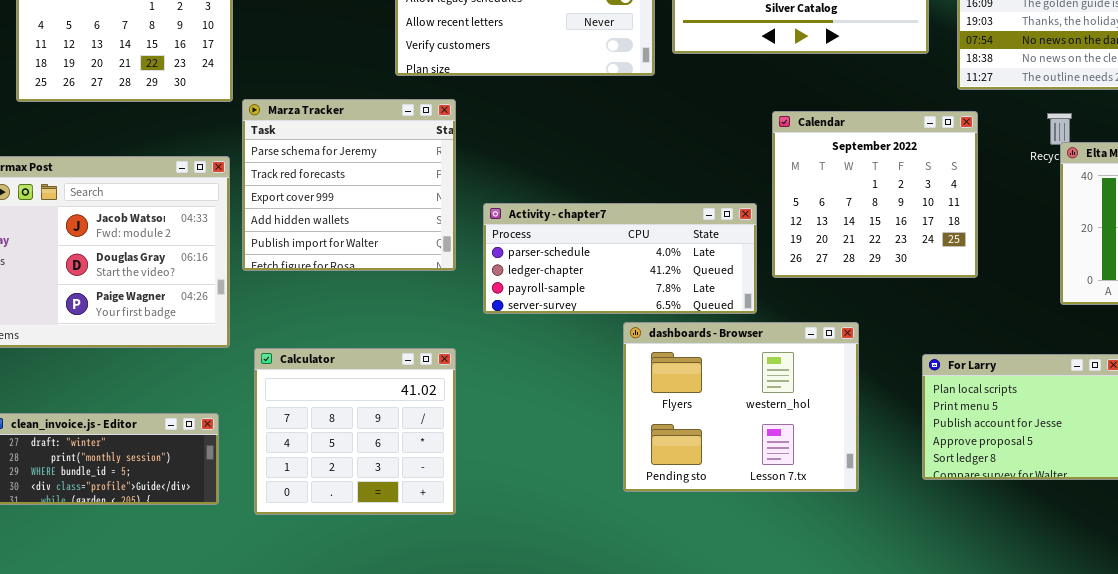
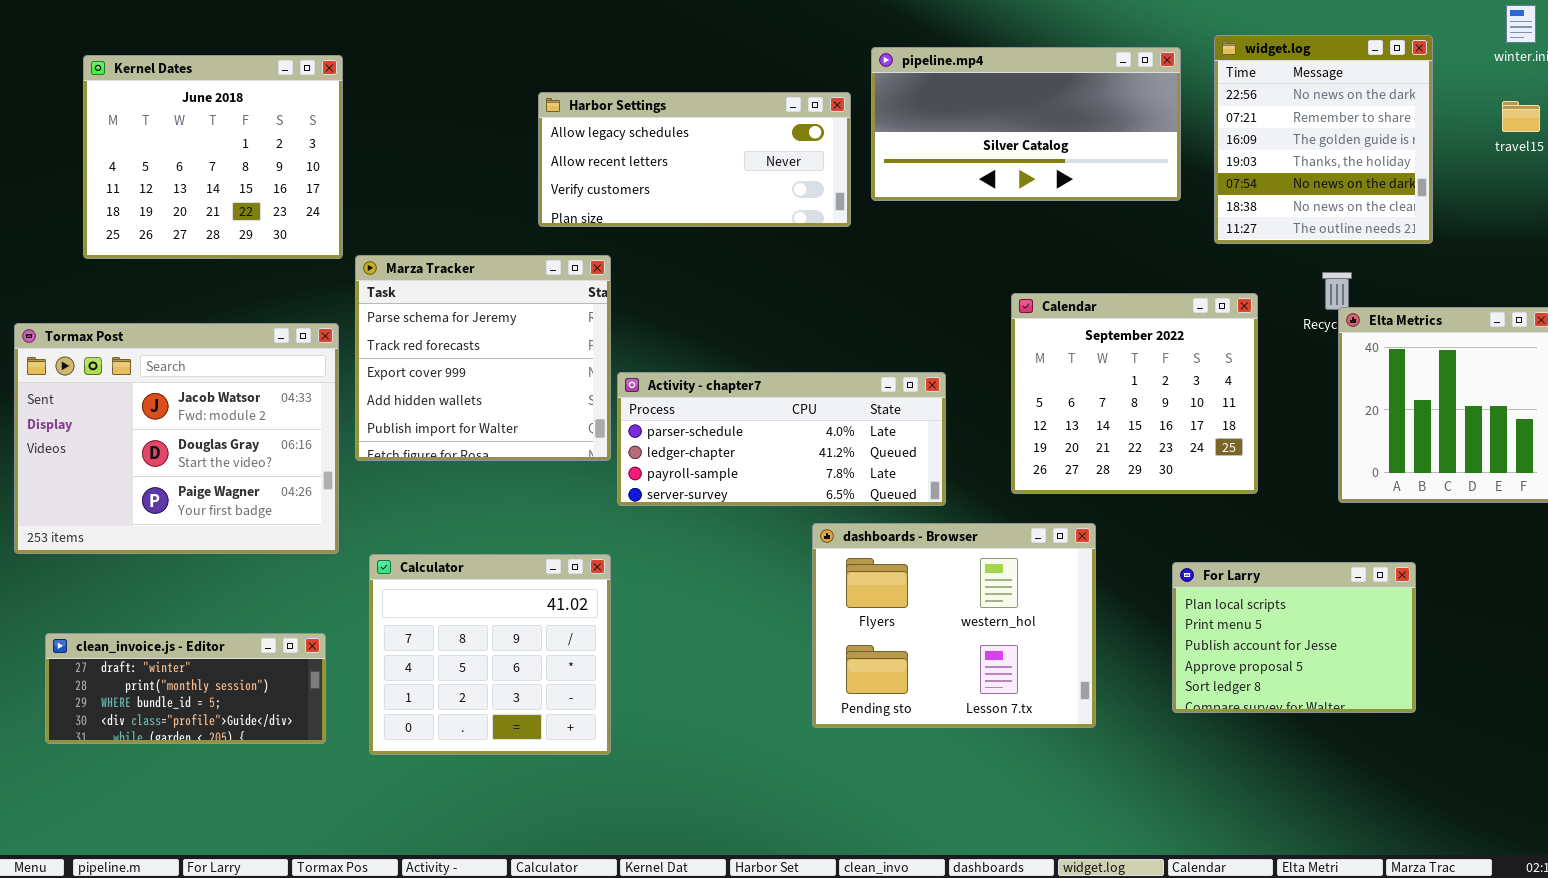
Calendar: [772,111,978,278] -> [1011,293,1258,494], moved
Activity - chapter7: [483,203,757,314] -> [617,372,946,506], moved

